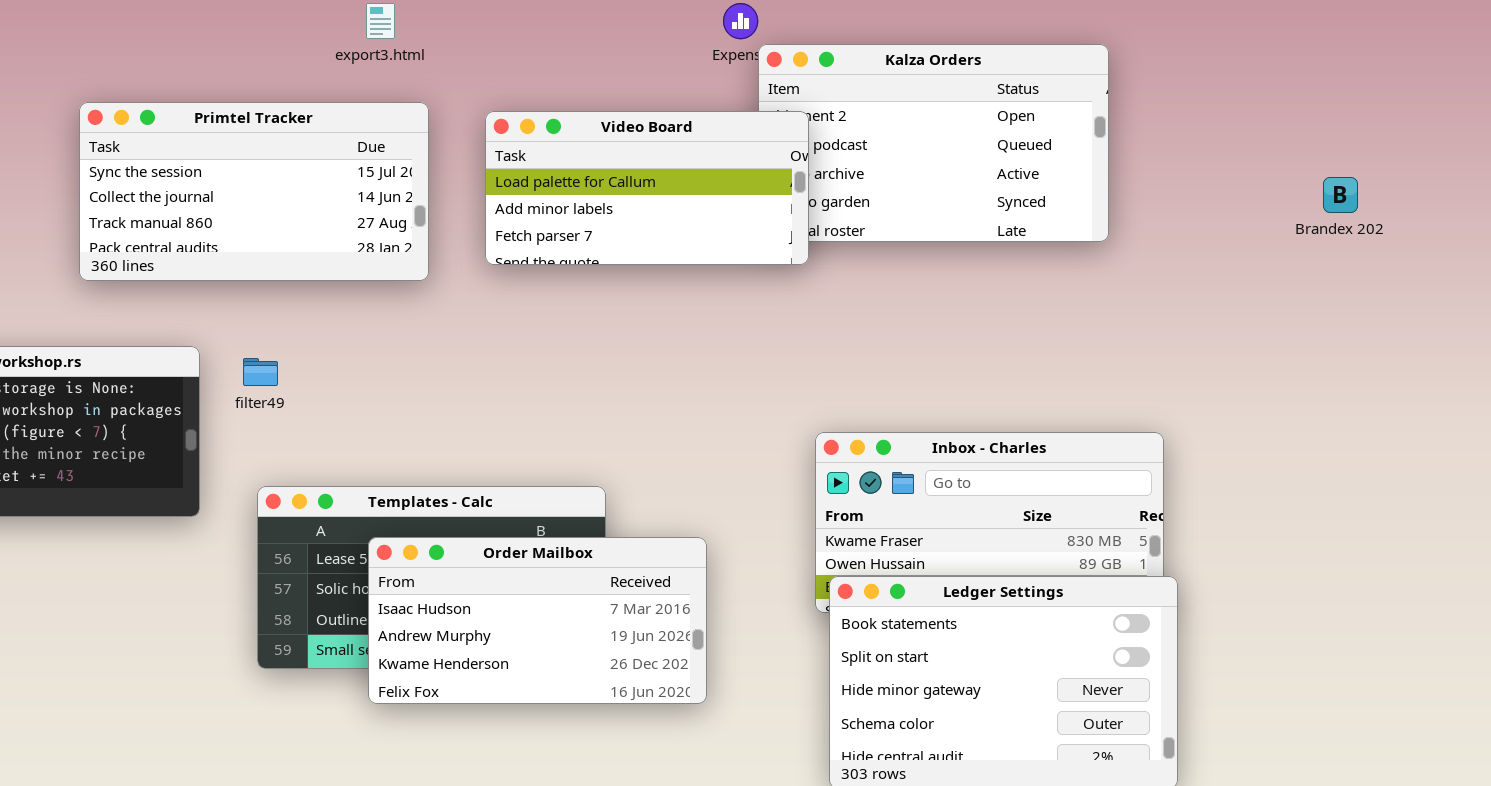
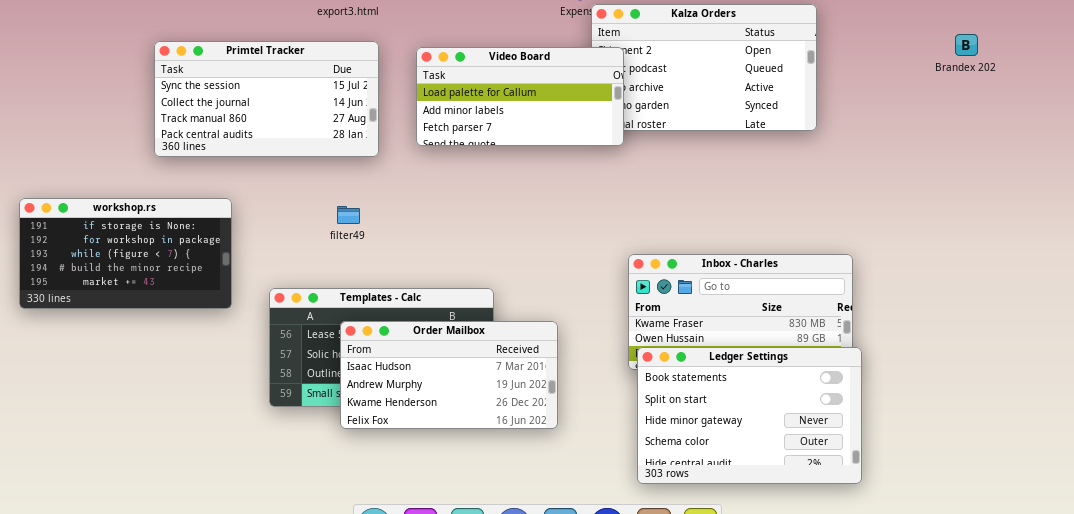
Brandex 202: [1323,177,1358,213] -> [955,34,978,56], moved
filter49: [243,358,278,386] -> [337,206,360,224], moved

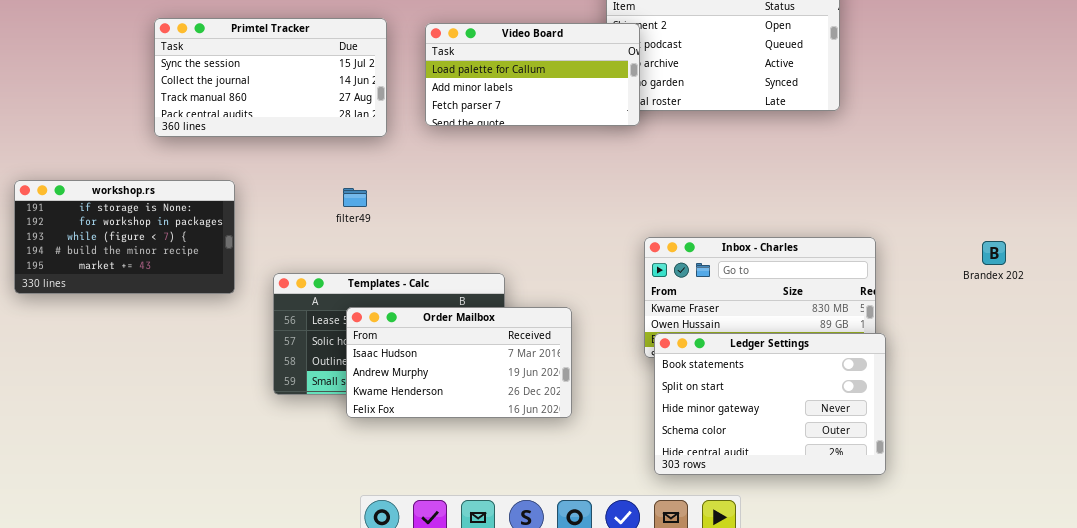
Brandex 202: [955,34,978,56] -> [982,241,1006,265], moved

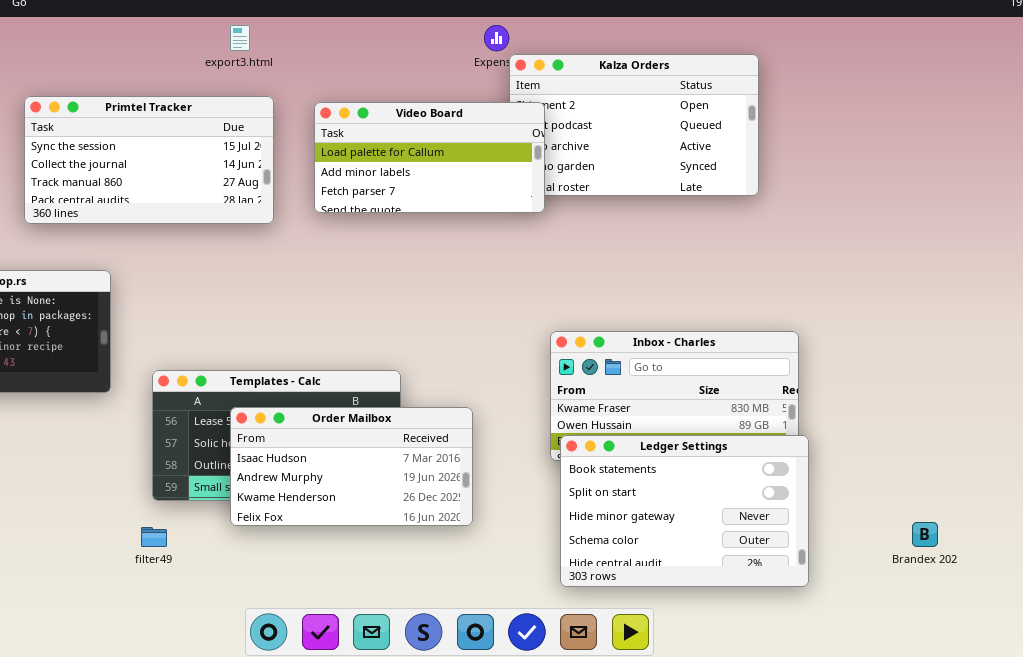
filter49: [343,188,367,207] -> [141,527,167,547], moved
Brandex 202: [982,241,1006,265] -> [912,522,938,547], moved

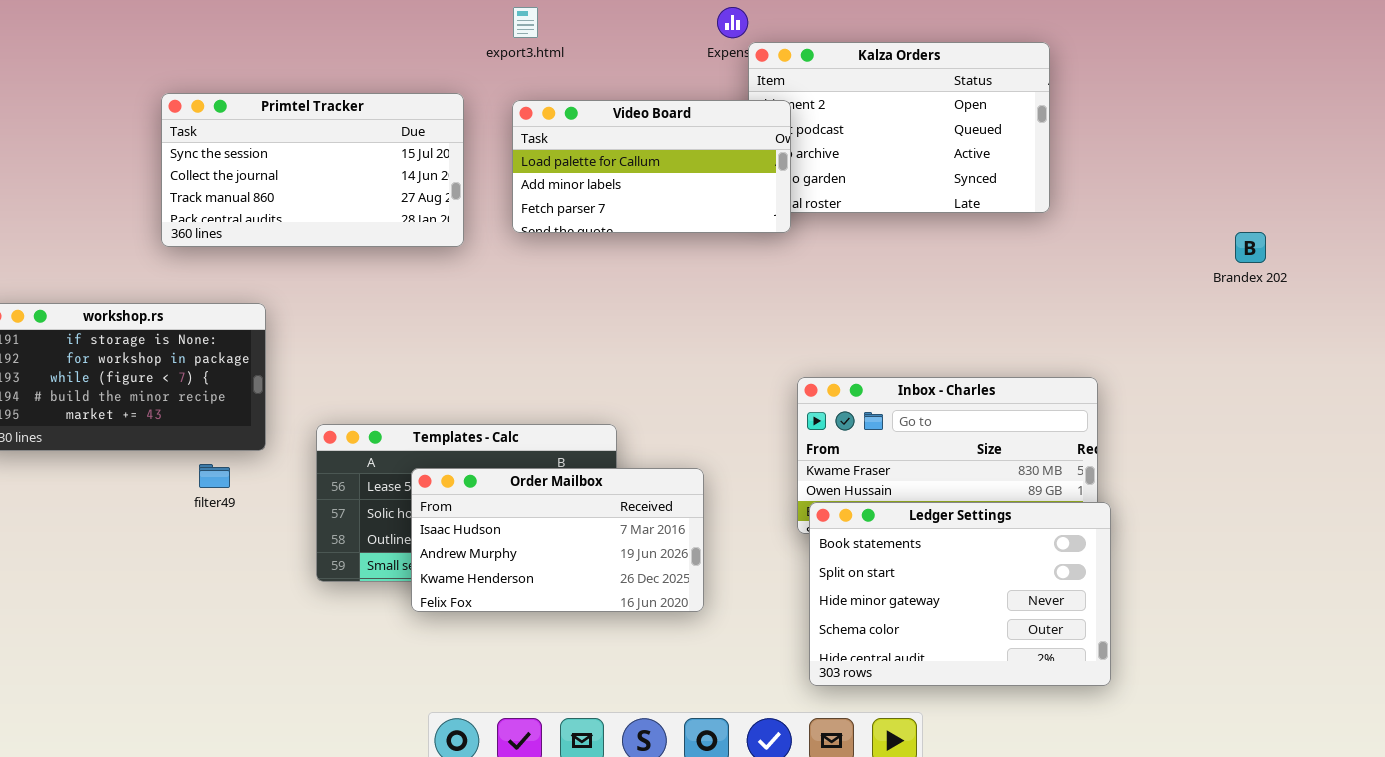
export3.html: [230,25,250,51] -> [513,7,538,38], moved
Brandex 202: [912,522,938,547] -> [1235,232,1266,263], moved
filter49: [141,527,167,547] -> [199,464,230,488], moved

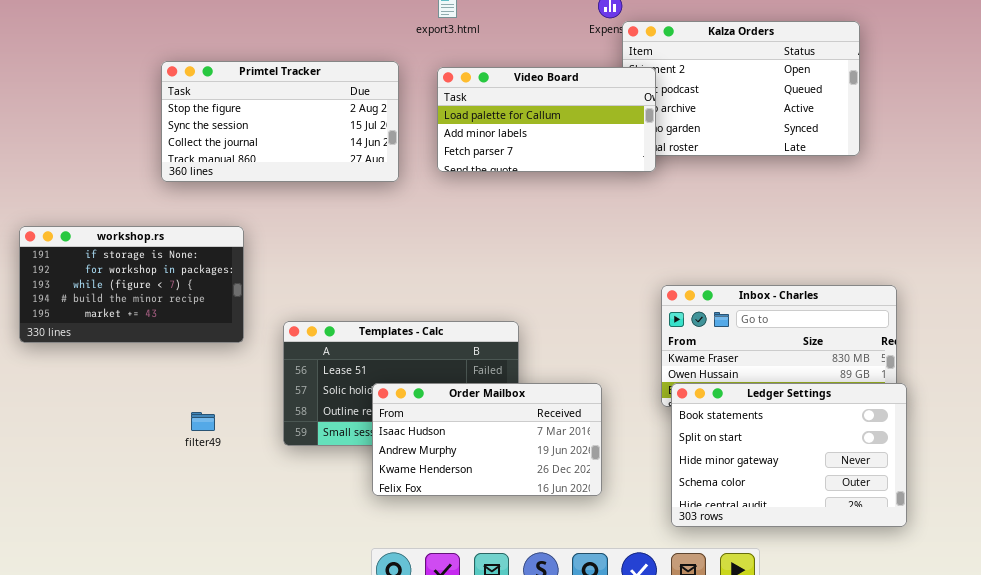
Primtel Tracker: [161,93,464,247] -> [161,61,399,182], scrolled up 1 row
filter49: [199,464,230,488] -> [191,412,215,431], moved
Order Mailbox: [411,468,704,612] -> [372,383,602,496], moved

